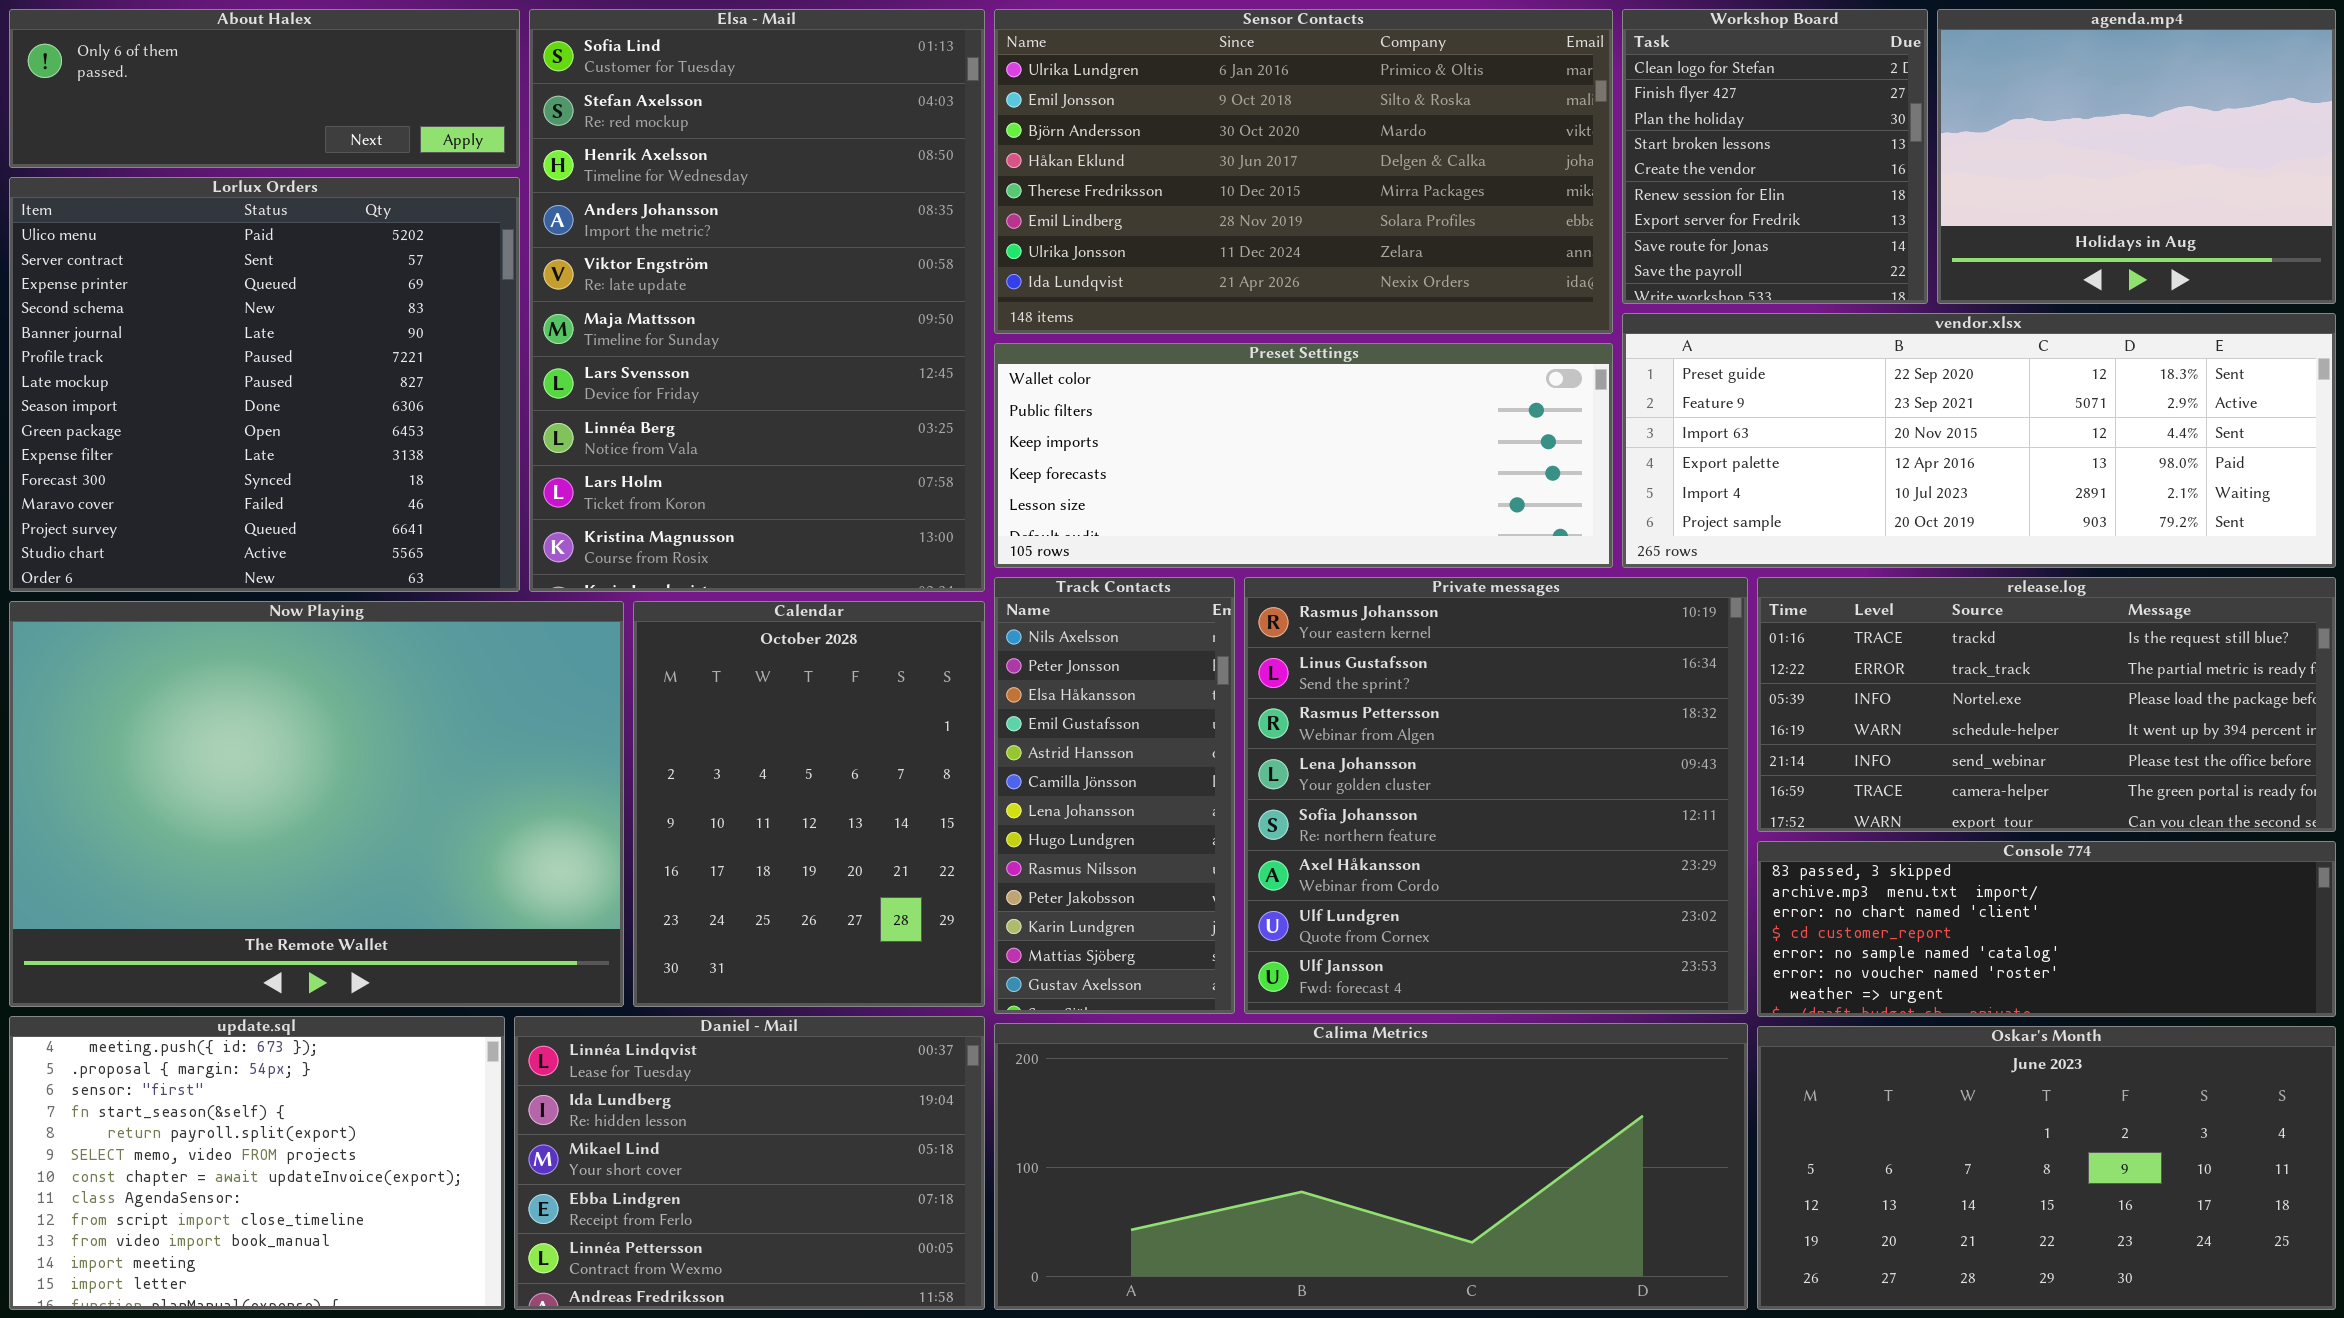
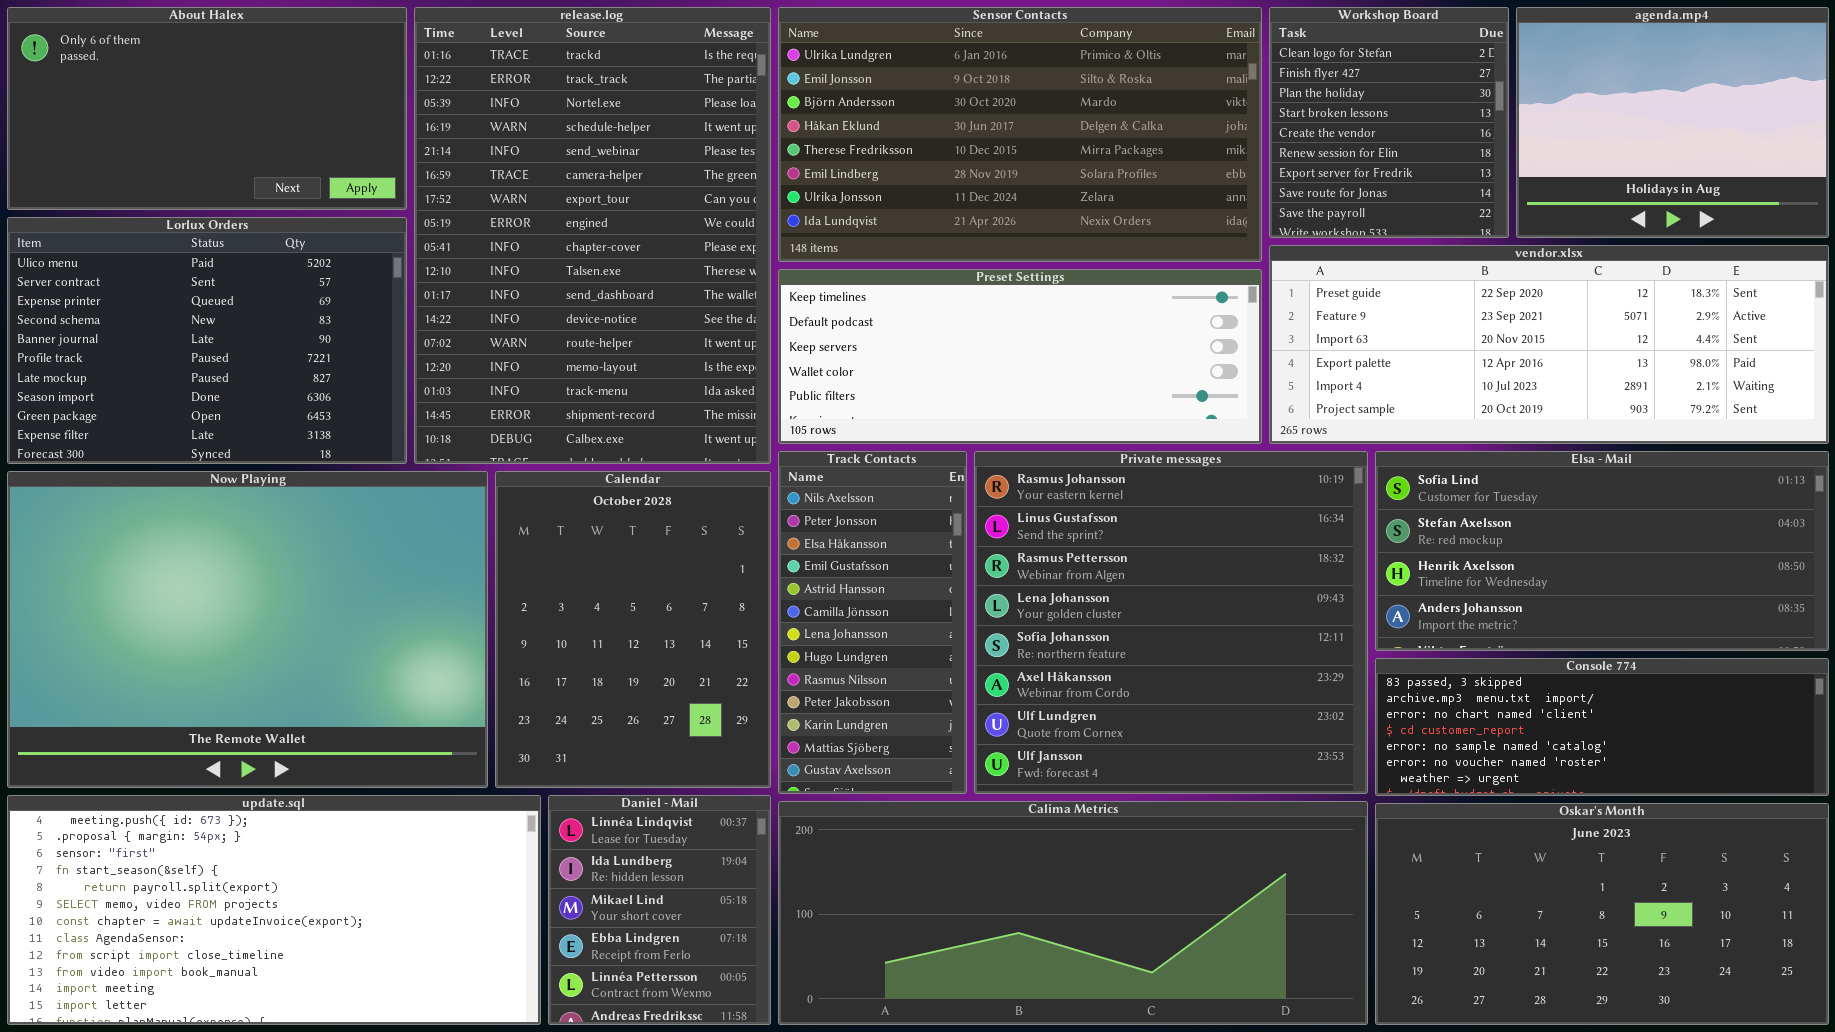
About Halex: [9,9,520,168] -> [7,7,407,210], resized
Elsa - Mail: [529,9,985,592] -> [1375,451,1829,651], moved, resized
Lorlux Orders: [9,177,520,592] -> [7,217,407,464], resized
Preset Settings: [994,343,1613,568] -> [778,269,1262,444], scrolled up 3 rows
release.log: [1757,577,2336,832] -> [414,7,771,464], moved, resized
update.sql: [9,1016,505,1310] -> [7,795,541,1025], resized
Daniel - Mail: [514,1016,985,1310] -> [548,795,771,1025], resized

